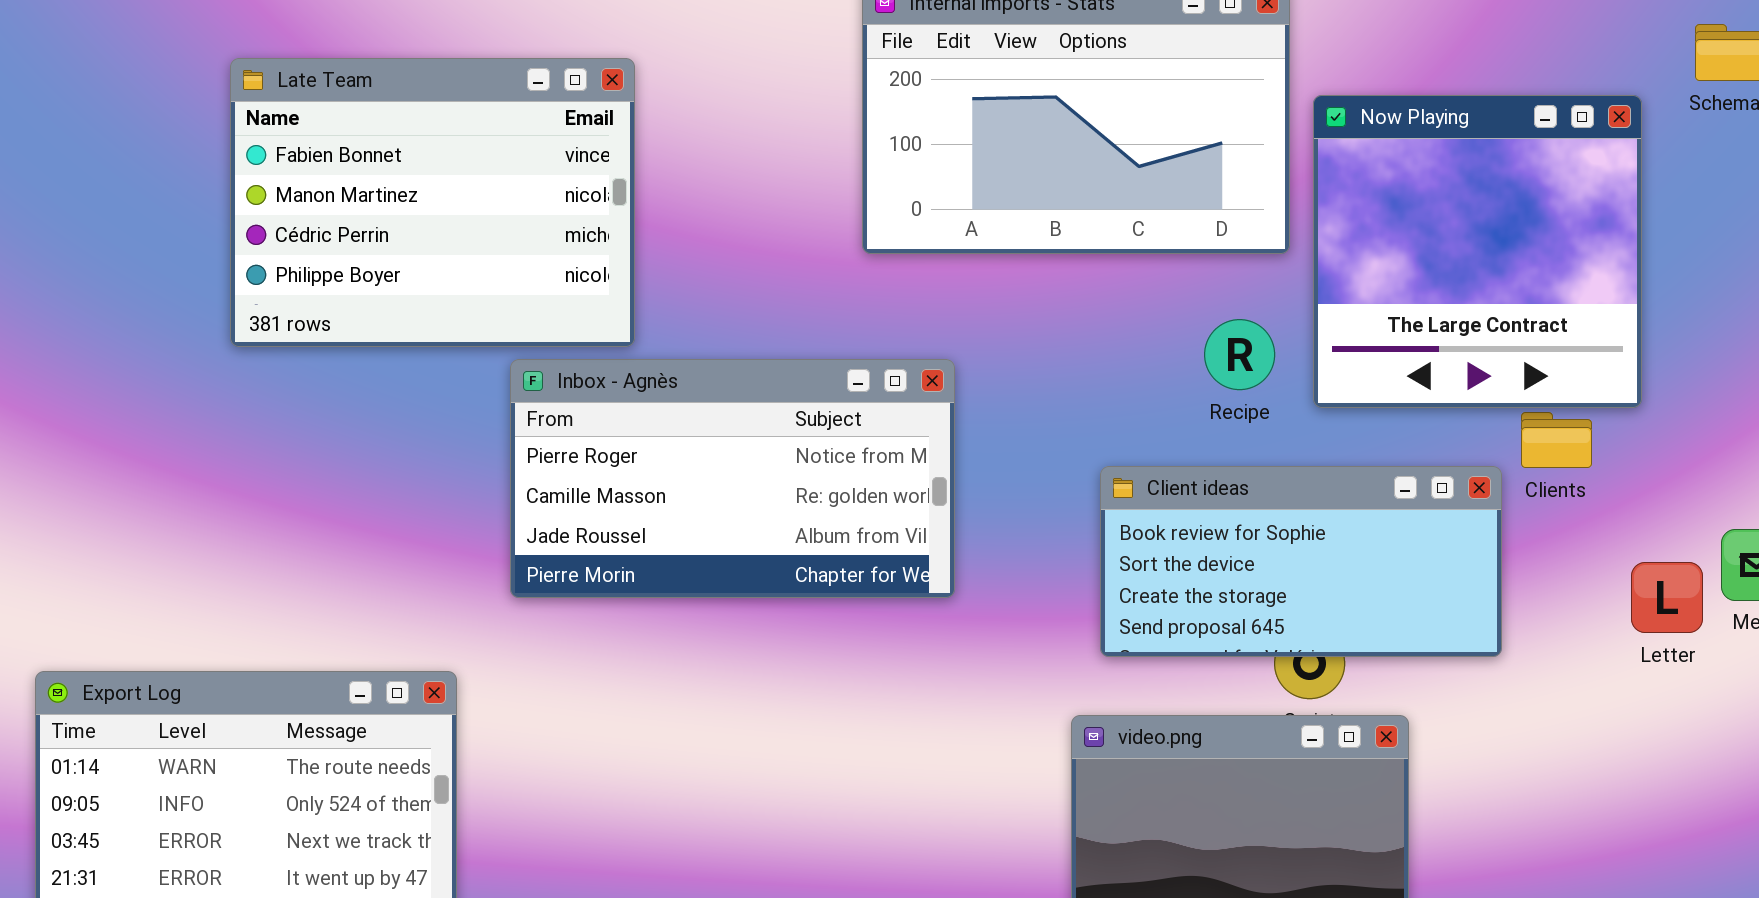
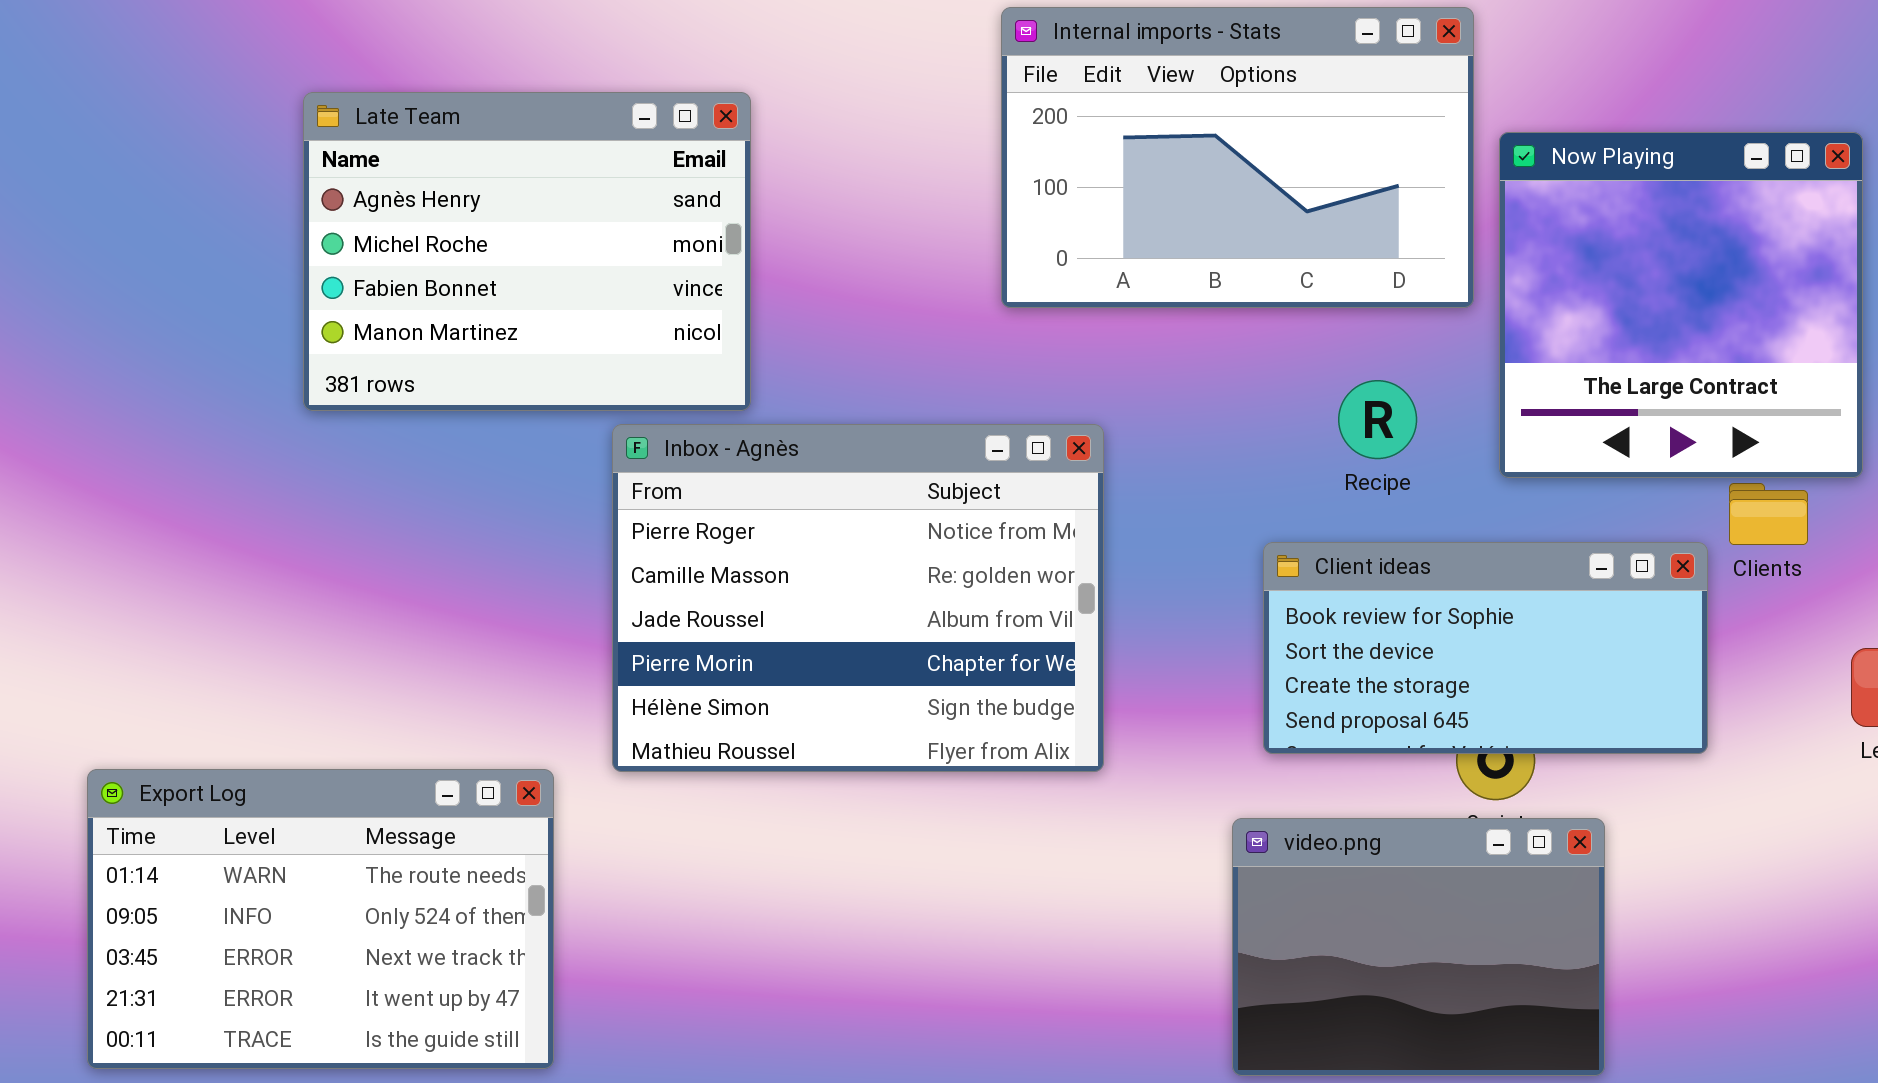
Late Team: [230,58,635,347] -> [303,92,751,411], scrolled up 2 rows
Recipe: [1204,319,1275,390] -> [1338,380,1417,459], moved
Inbox - Agnès: [510,359,955,598] -> [612,424,1104,772], resized

